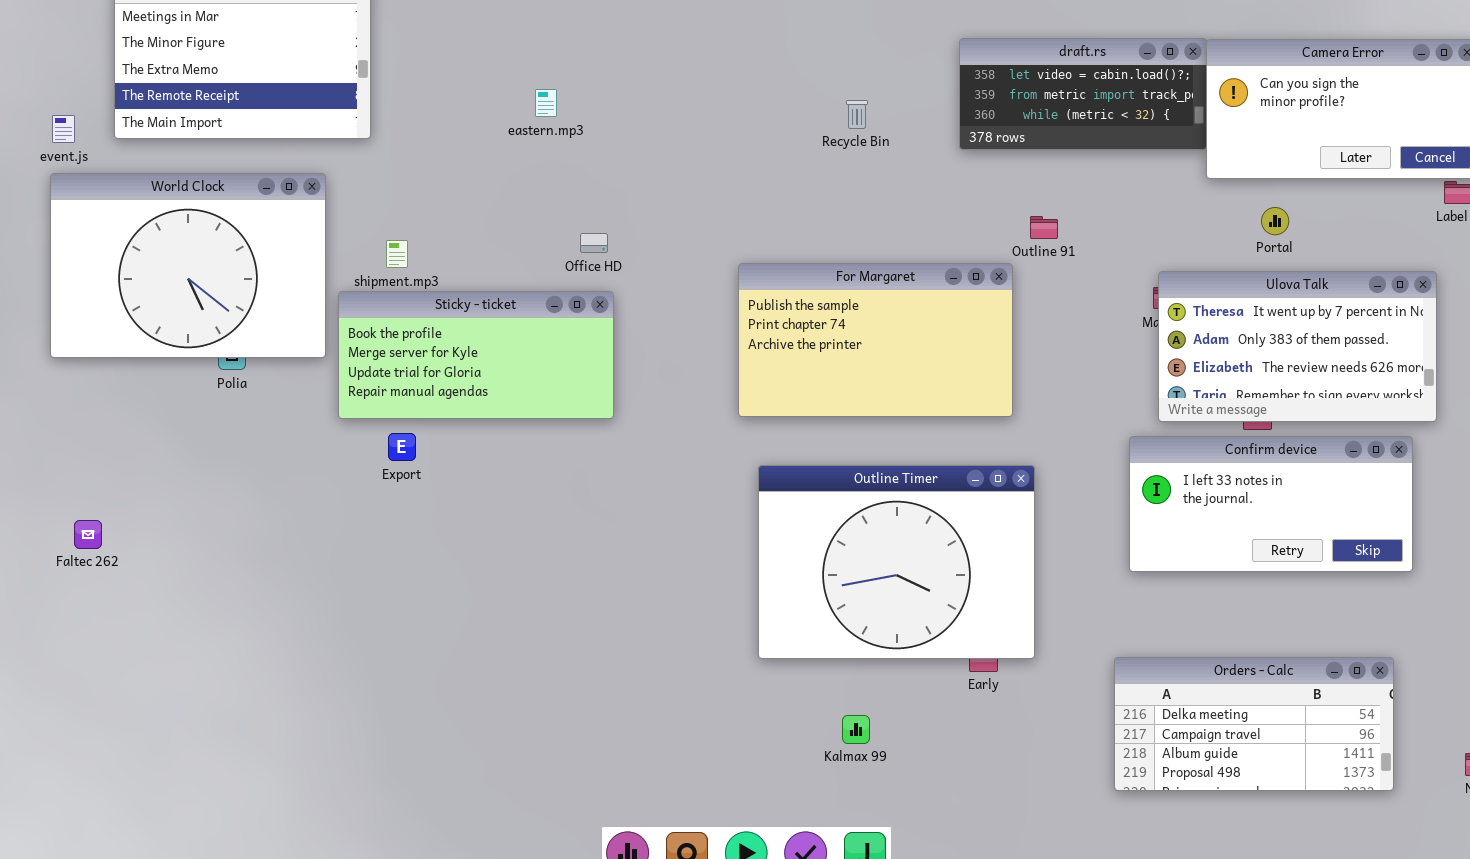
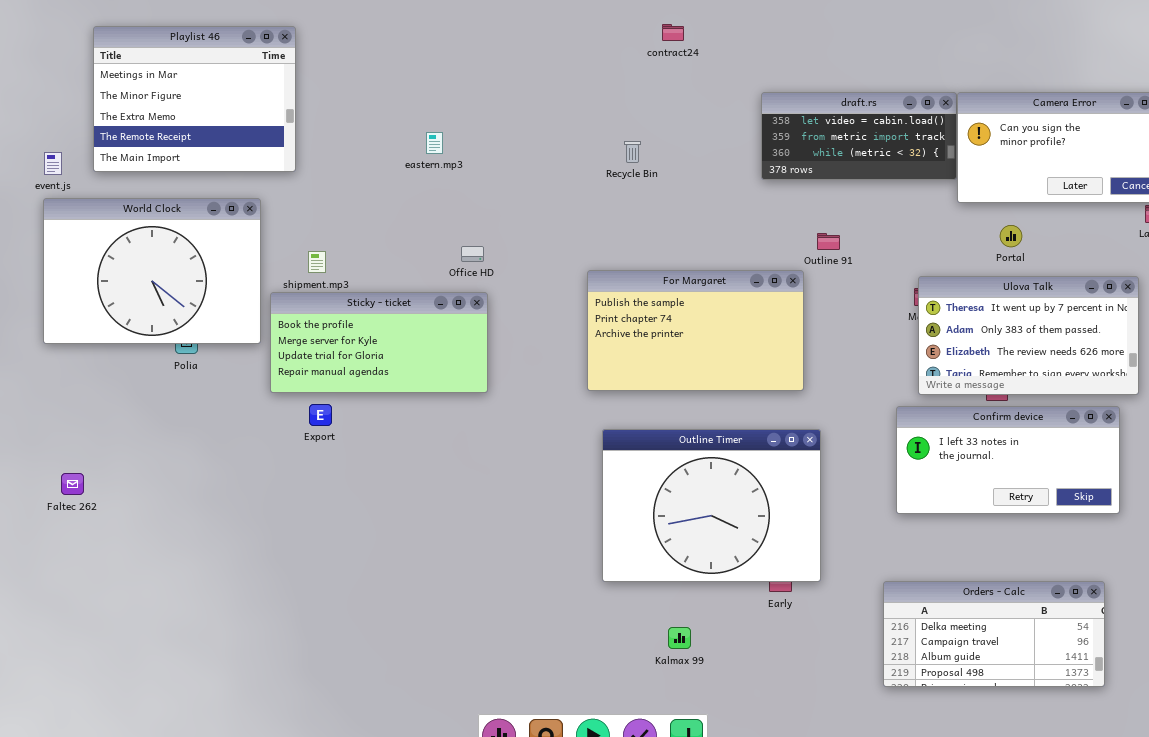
Recycle Bin: [846,100,868,129] -> [624,141,641,163], moved

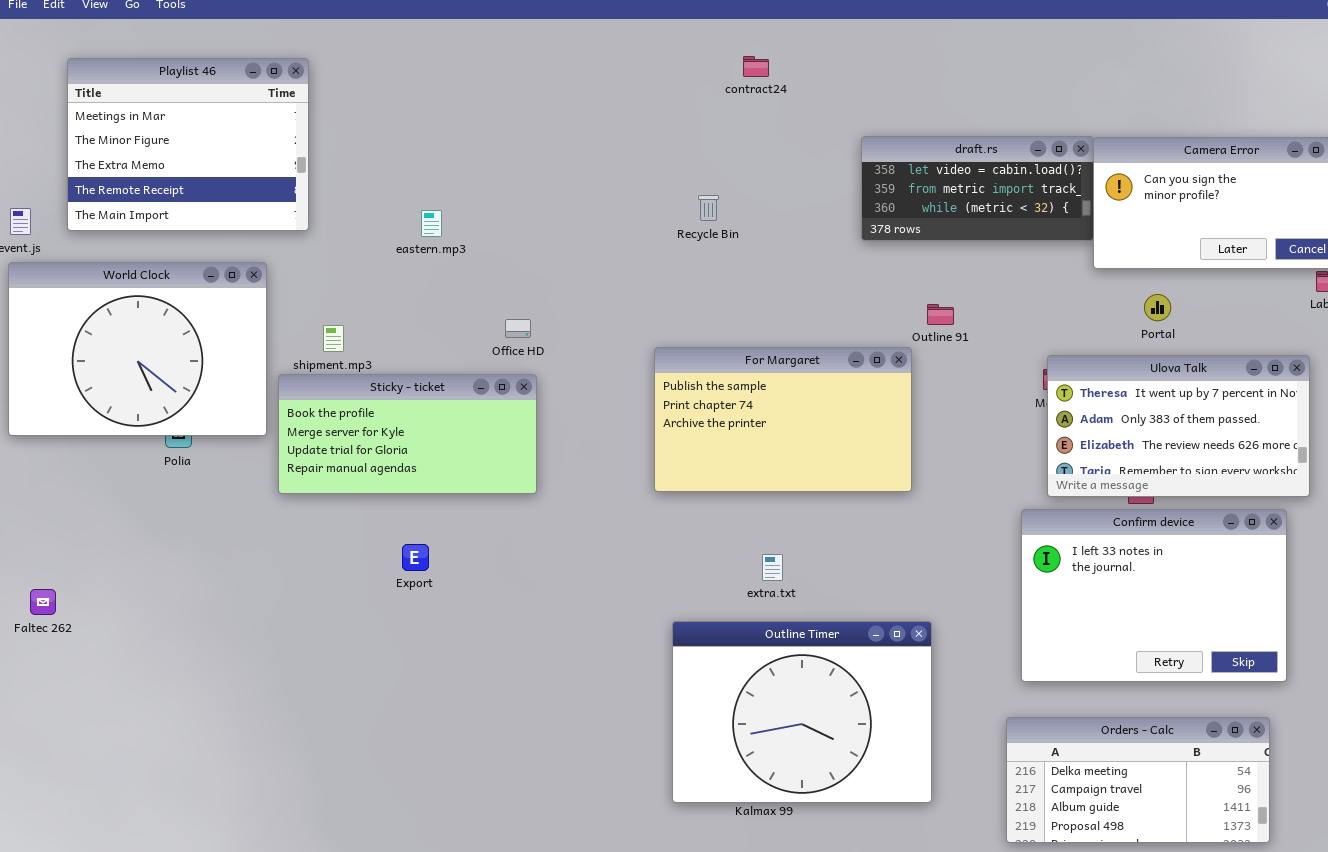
eastern.mp3: [426,132,443,154] -> [421,210,442,237], moved
Export: [309,404,332,426] -> [402,544,429,571], moved
Confirm device: [896,406,1120,514] -> [1021,509,1287,682], resized
Outline Timer: [602,429,821,582] -> [672,621,932,803], moved

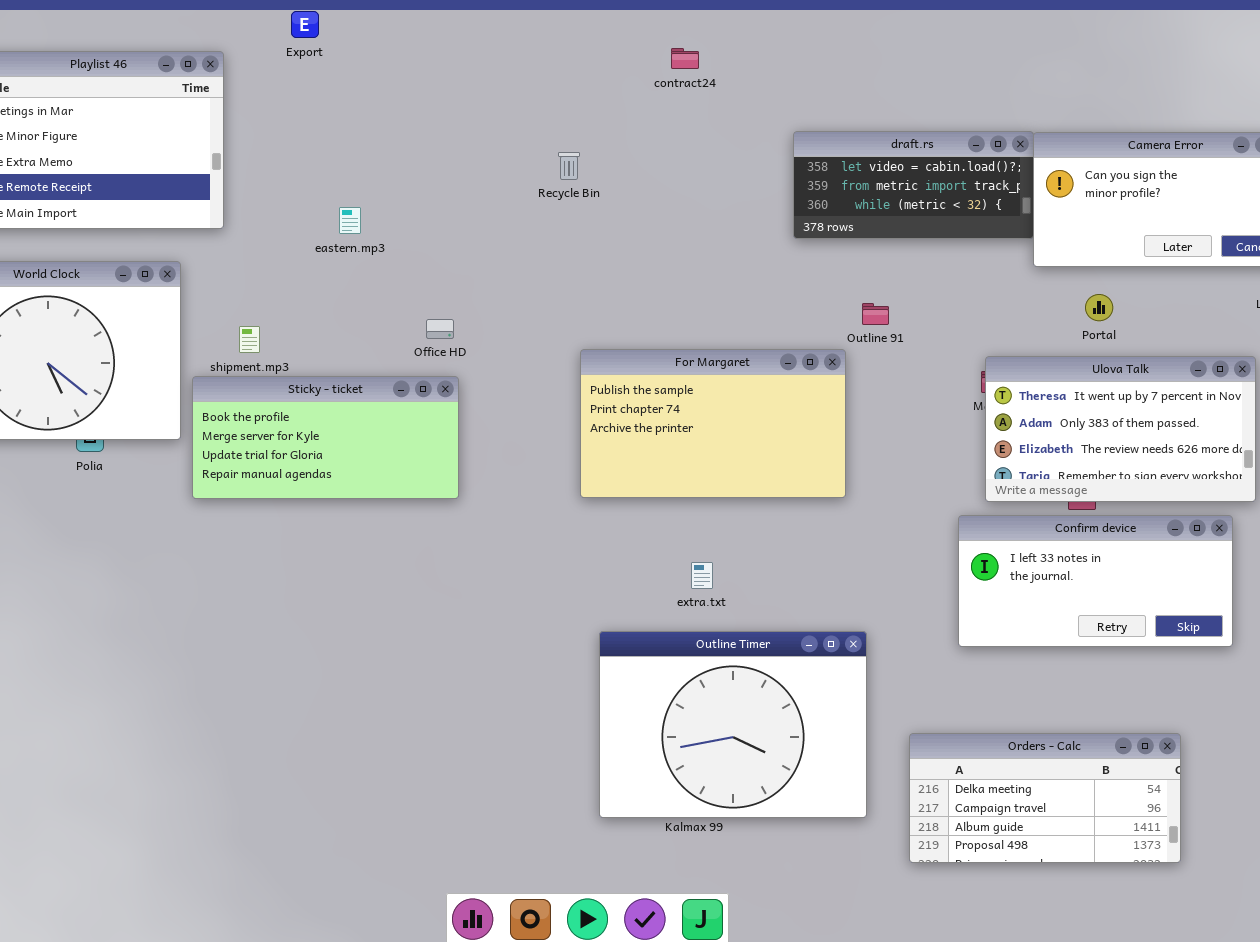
Recycle Bin: [698,195,719,221] -> [558,152,580,180], moved
Confirm device: [1021,509,1287,682] -> [958,515,1233,647], resized
Export: [402,544,429,571] -> [291,11,319,38], moved
Orders - Calc: [1006,717,1270,843] -> [909,733,1181,863], moved

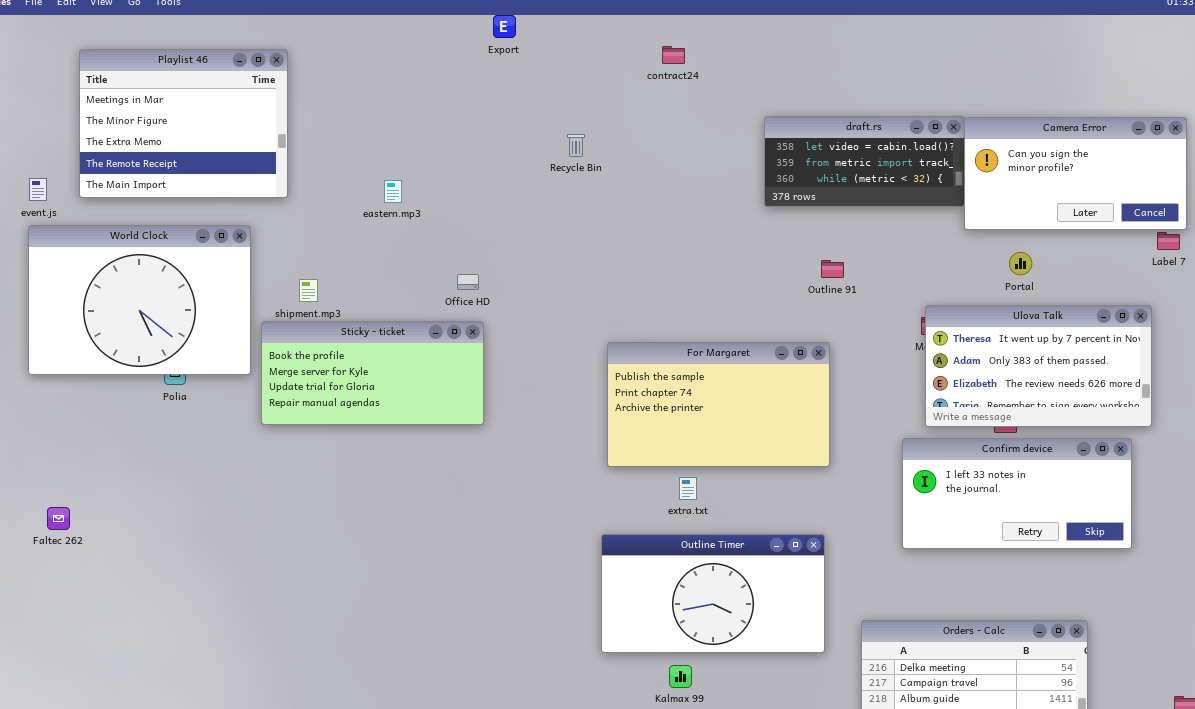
Export: [291,11,319,38] -> [493,15,516,38], moved
For Margaret: [580,349,846,498] -> [607,342,830,467], moved
Outline Timer: [599,631,867,818] -> [601,534,825,653], resized

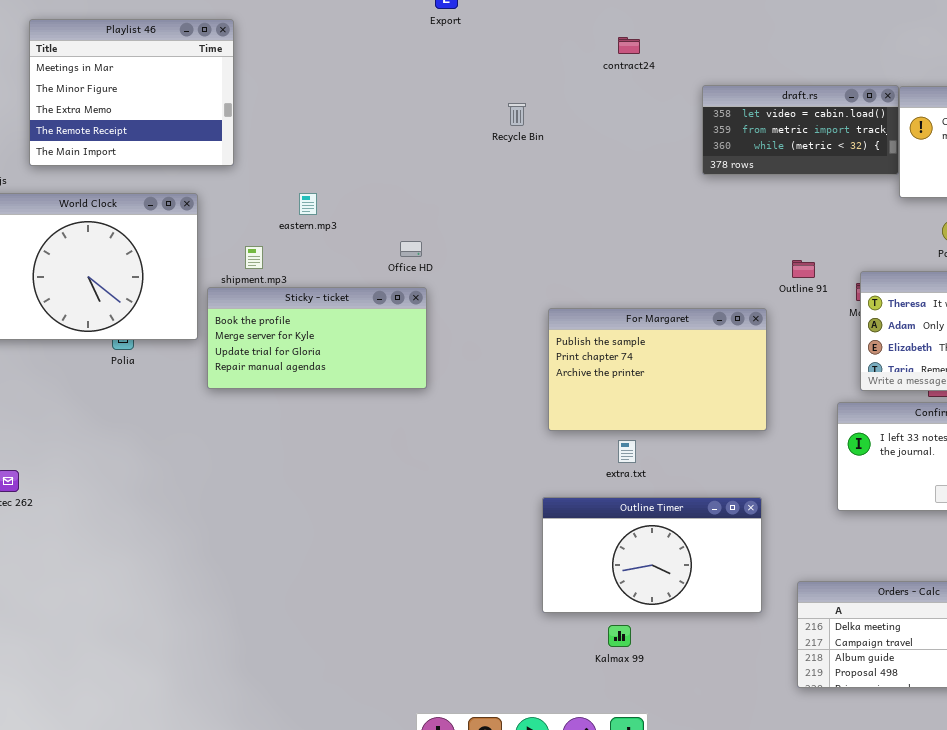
contract24: [662,46,685,64] -> [618,37,640,54], moved
eastern.mp3: [384,180,402,203] -> [299,193,317,215], moved
Outline 91: [821,260,844,278] -> [792,260,815,278], moved

